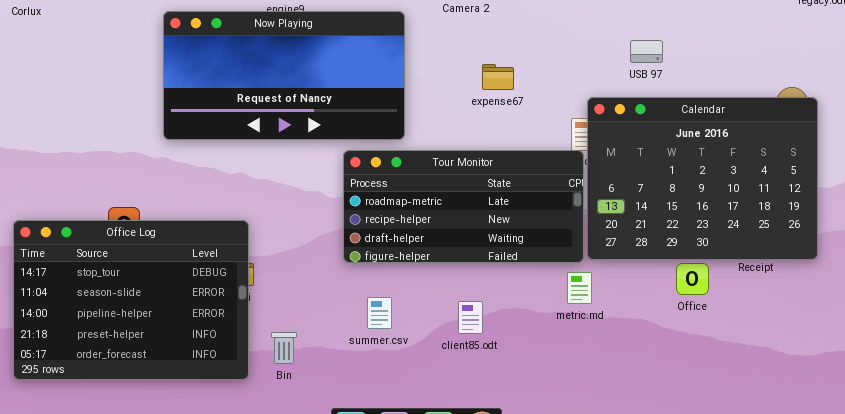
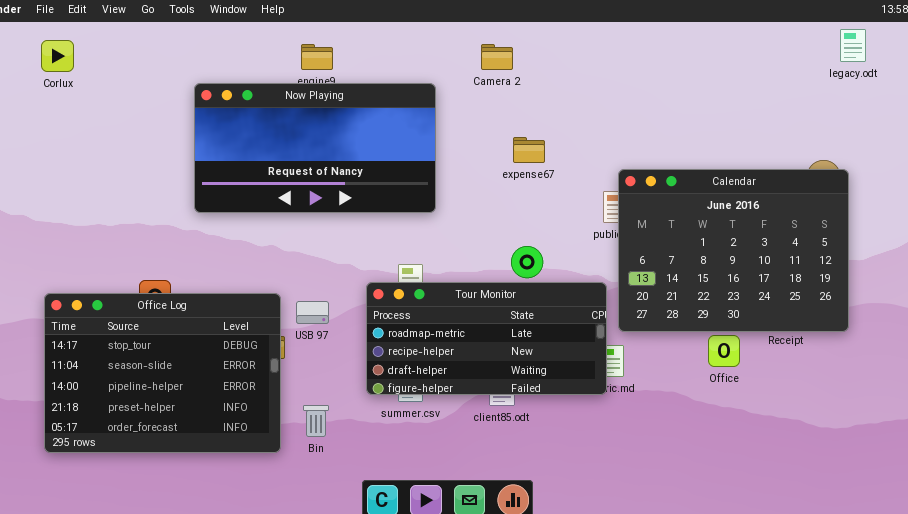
USB 97: [630,40,663,63] -> [296,301,329,324], moved
Tour Monitor: [343,150,584,263] -> [366,282,607,395], moved

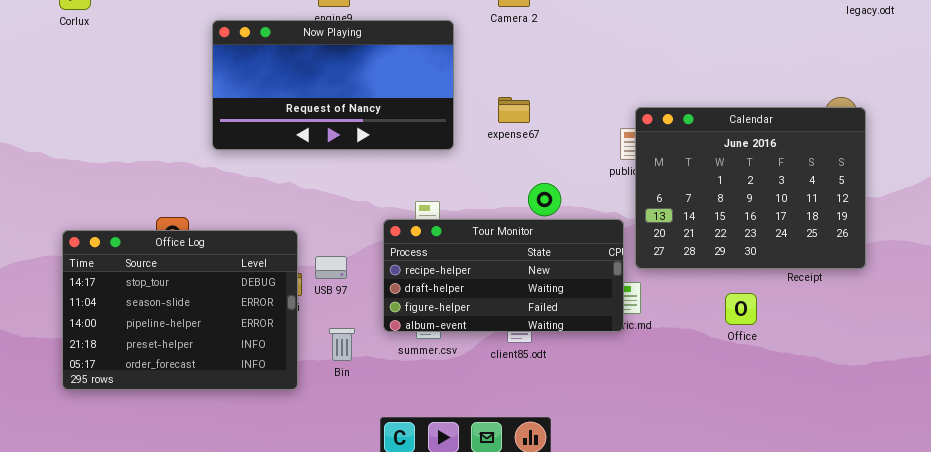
expense67: [513,137,545,163] -> [498,97,530,123], moved
Tour Monitor: [366,282,607,395] -> [383,219,624,332], scrolled down 1 row
USB 97: [296,301,329,324] -> [315,256,347,279], moved
Office: [708,335,740,367] -> [725,293,757,325], moved
Bin: [303,405,329,437] -> [329,328,355,361], moved

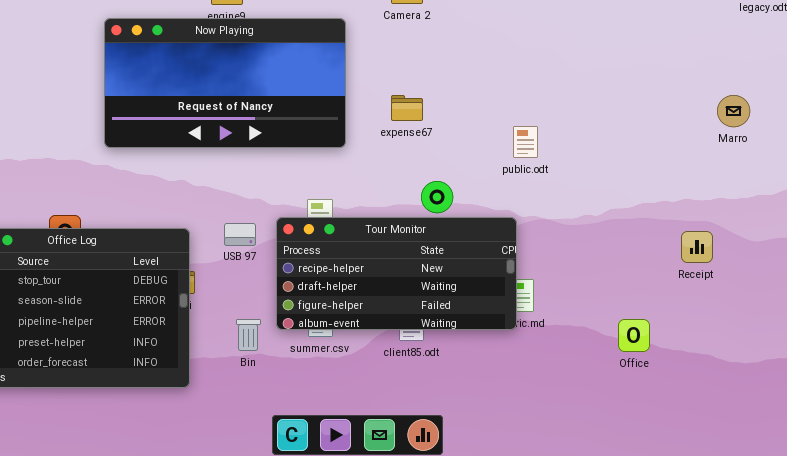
Calendar: [635,107,866,269] -> none, closed
USB 97: [315,256,347,279] -> [224,223,256,246], moved
Office: [725,293,757,325] -> [618,319,650,352], moved
Bin: [329,328,355,361] -> [236,319,261,351], moved

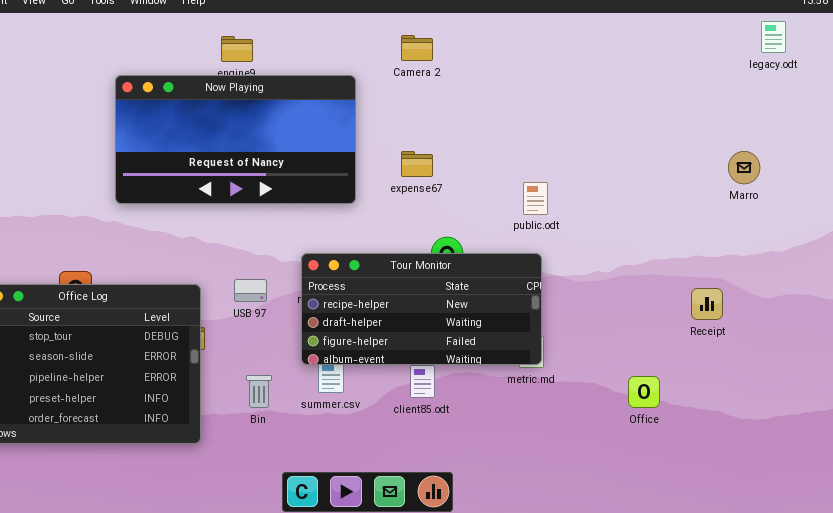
Tour Monitor: [276,217,517,330] -> [301,253,542,365], moved

